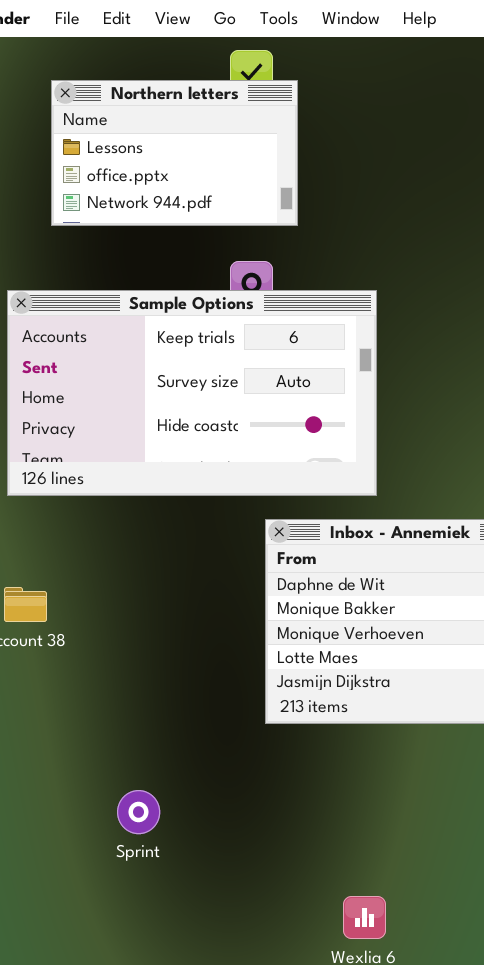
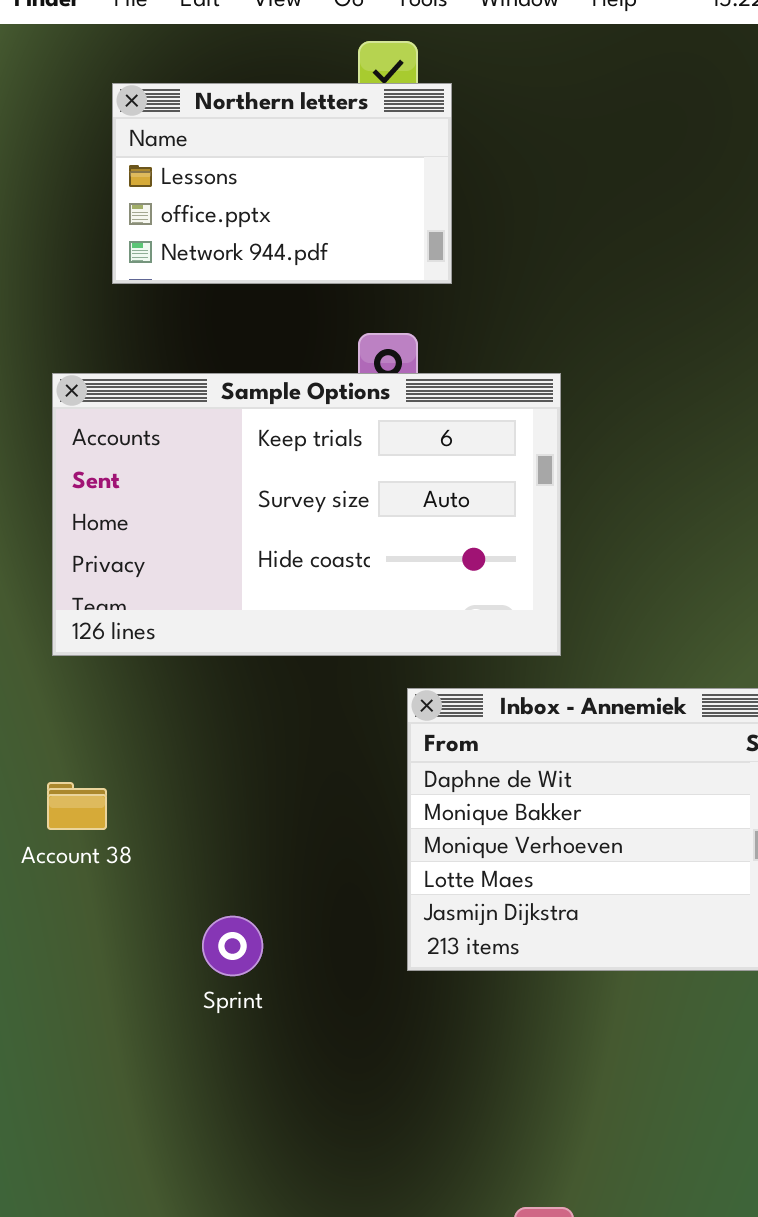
Sprint: [117,790,160,834] -> [202,916,263,976], moved

